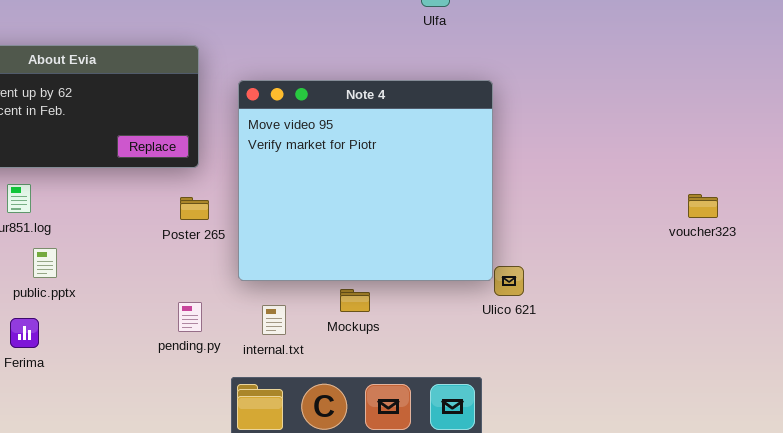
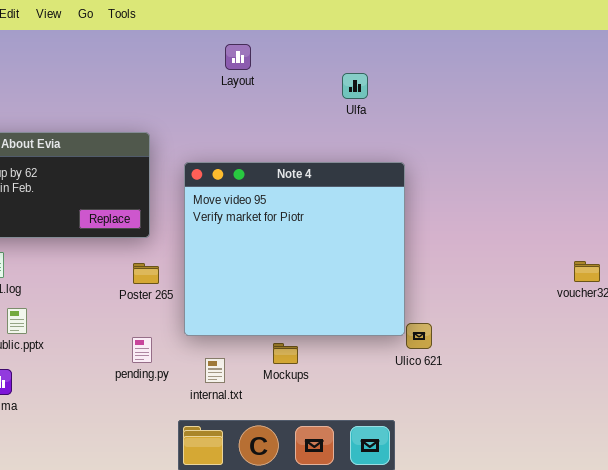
pending.py: [178,302,202,332] -> [132,337,152,363], moved

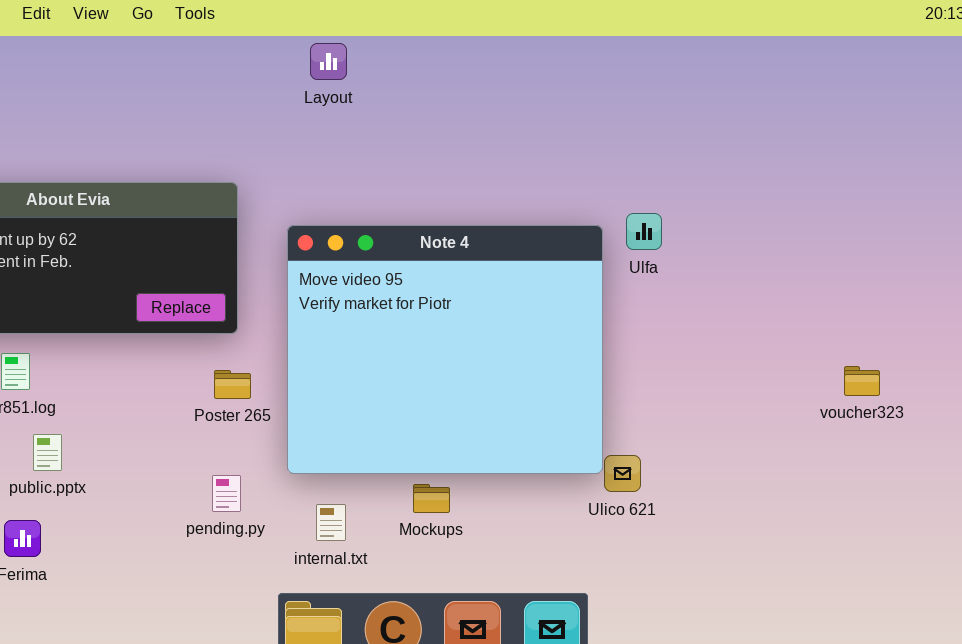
Layout: [225,44,251,70] -> [310,43,347,80], moved
Ulfa: [342,73,368,99] -> [626,213,662,250], moved

